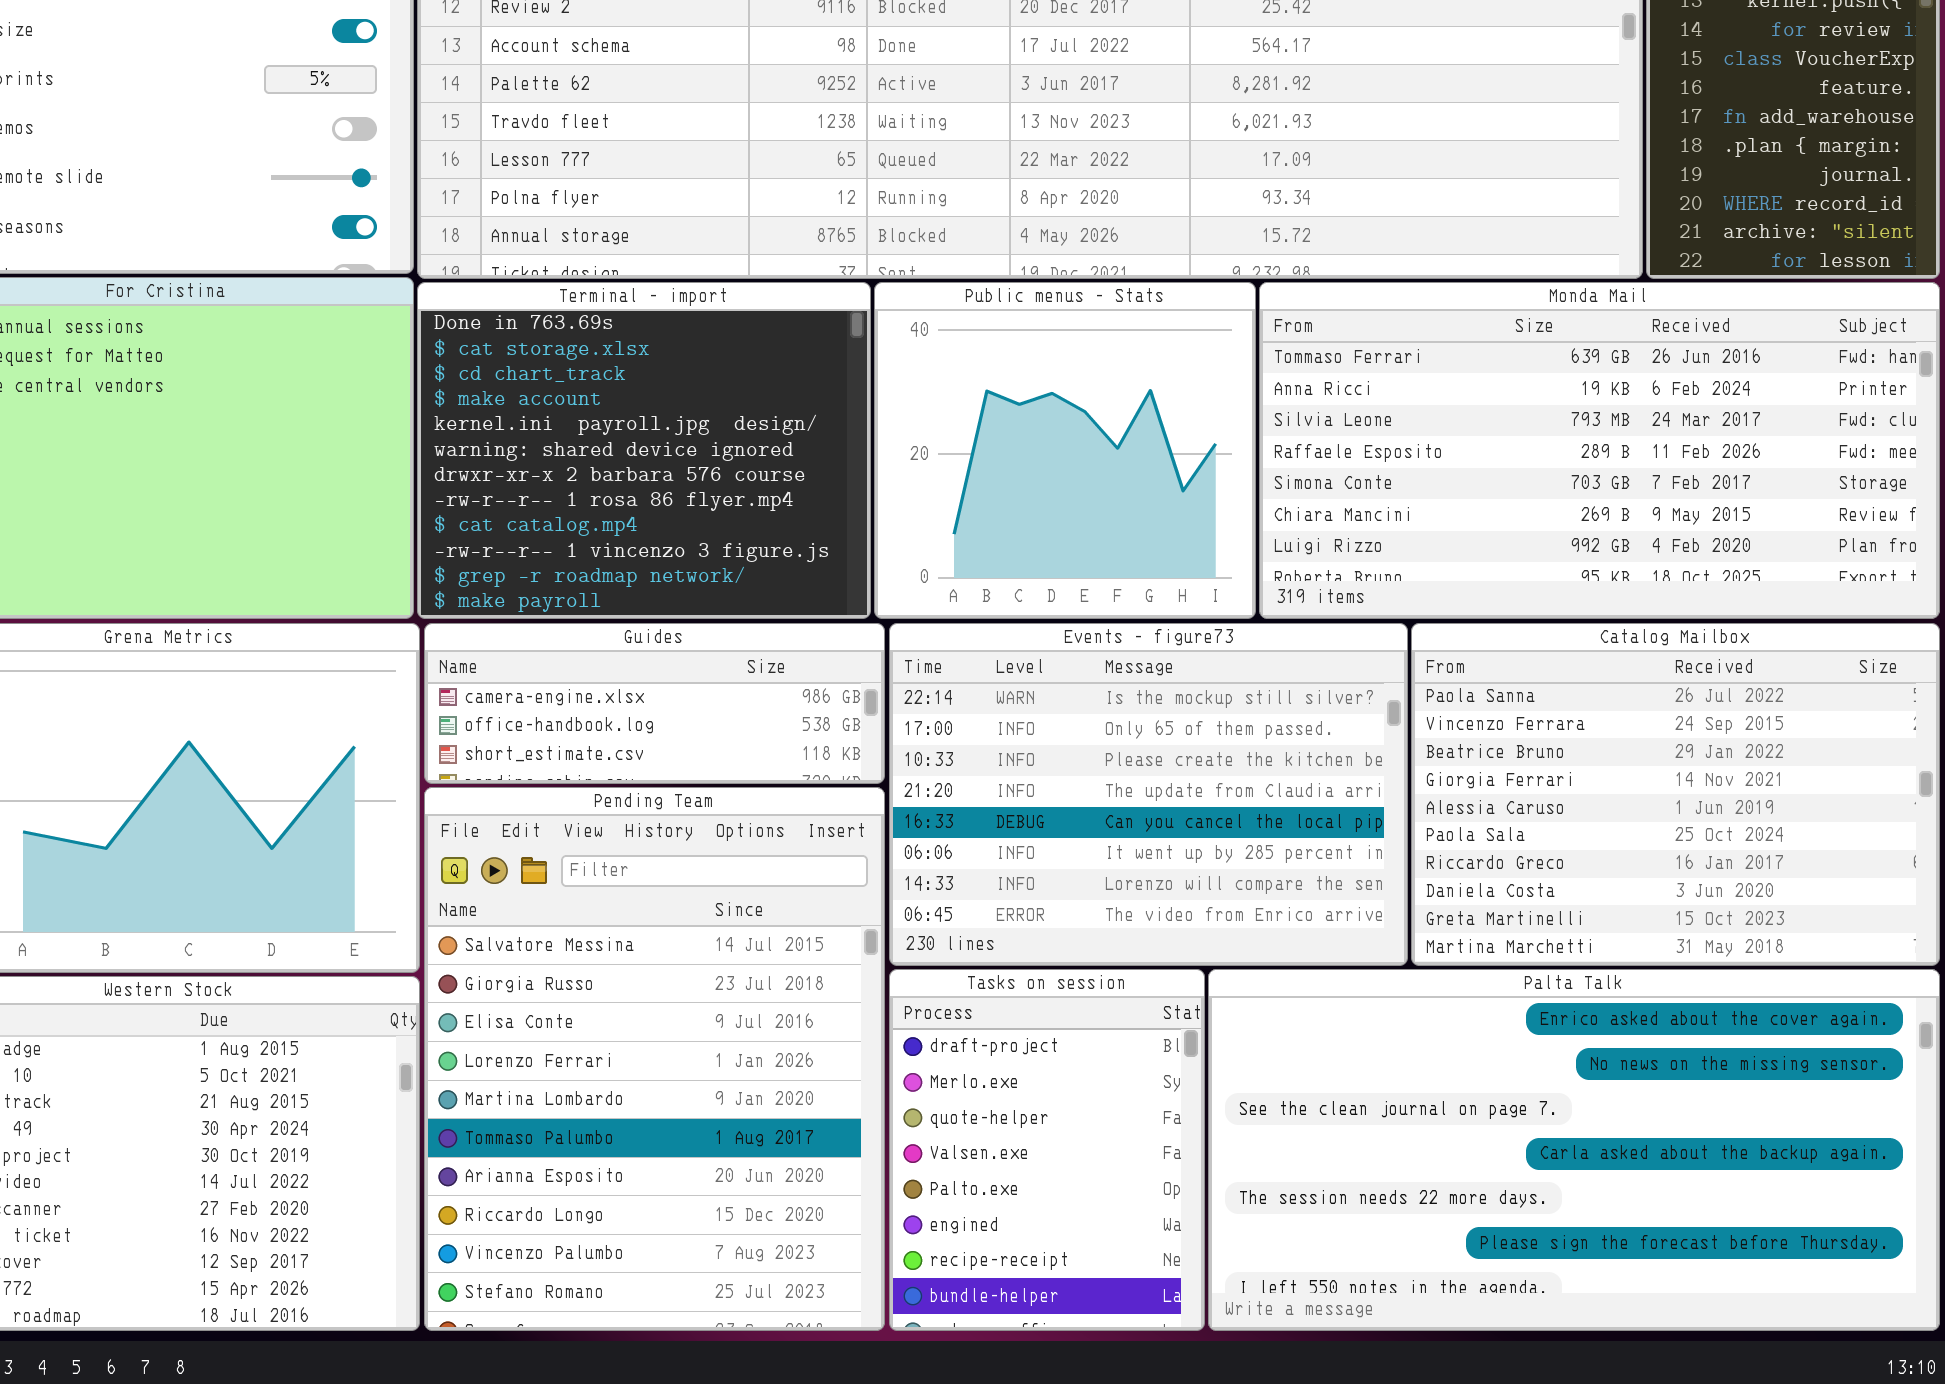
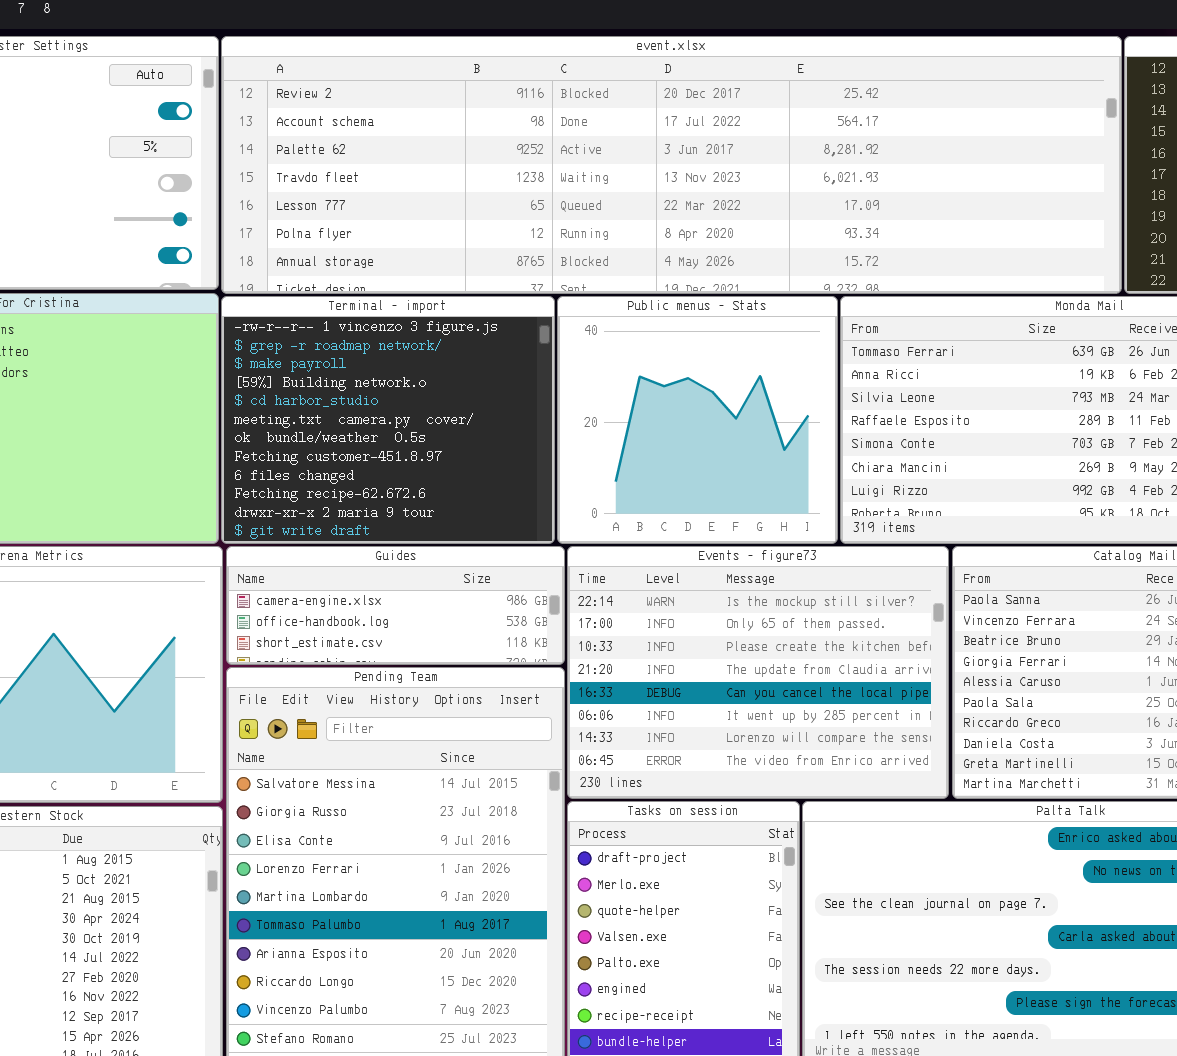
Terminal - import: [417,282,871,619] -> [221,296,555,544], scrolled down 9 rows

